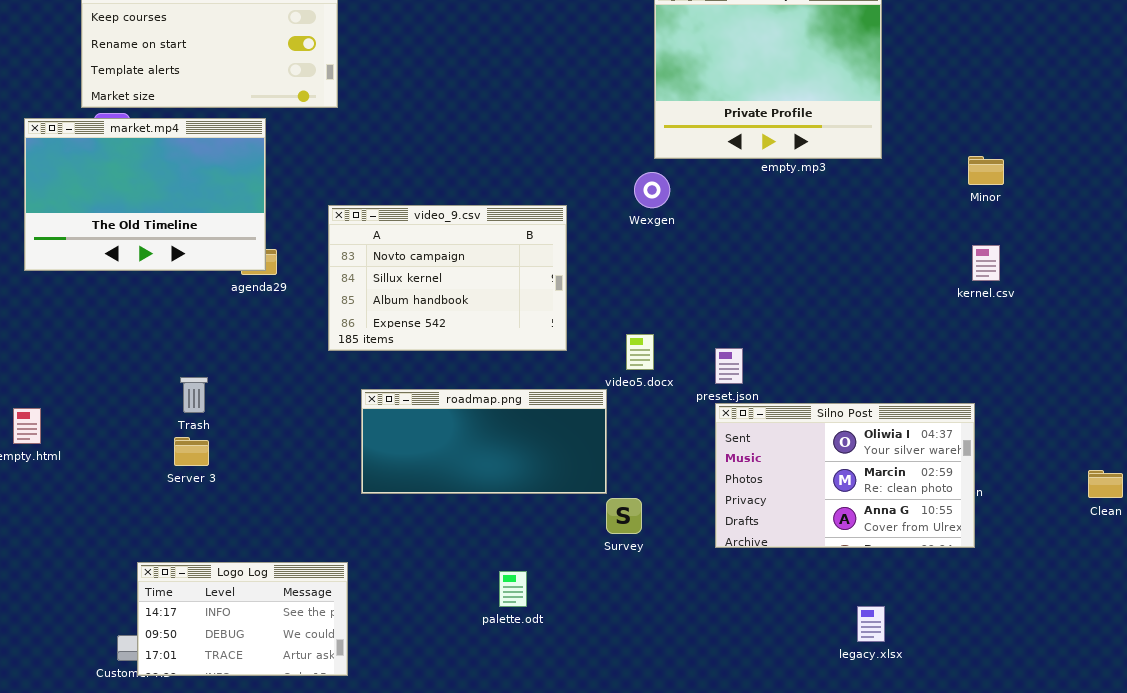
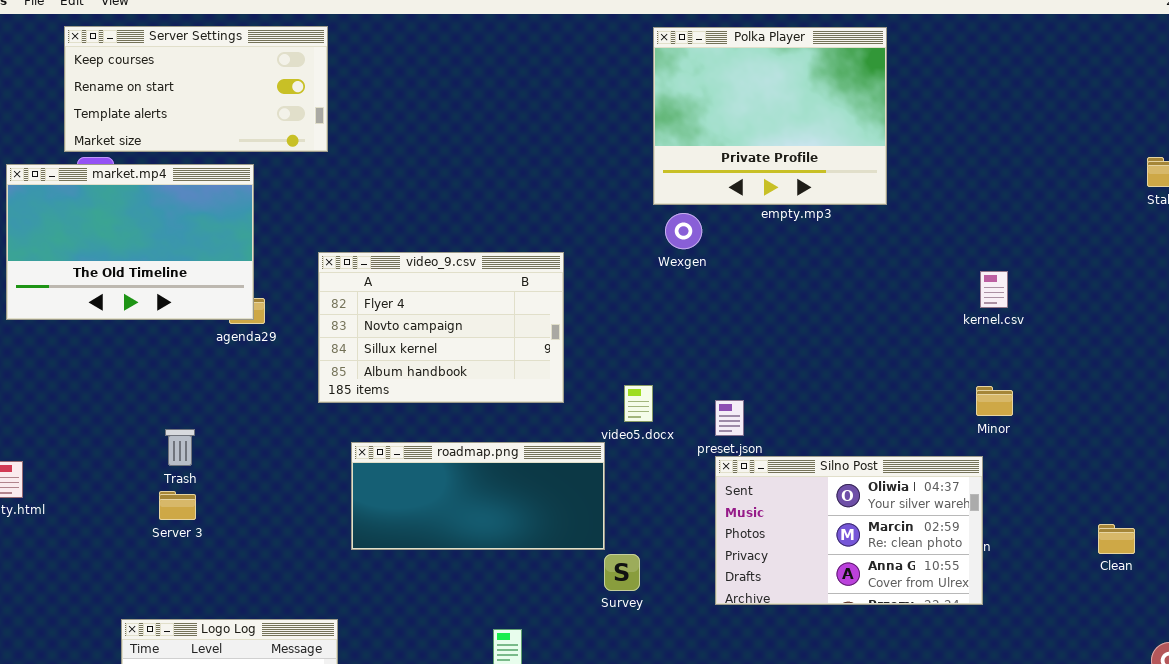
Minor: [968,156,1004,185] -> [976,386,1013,416], moved
Wexgen: [634,172,670,208] -> [665,213,702,249], moved
video_9.csv: [328,205,567,351] -> [318,252,564,403], scrolled up 1 row
kernel.csv: [972,245,1000,281] -> [980,271,1008,308], moved

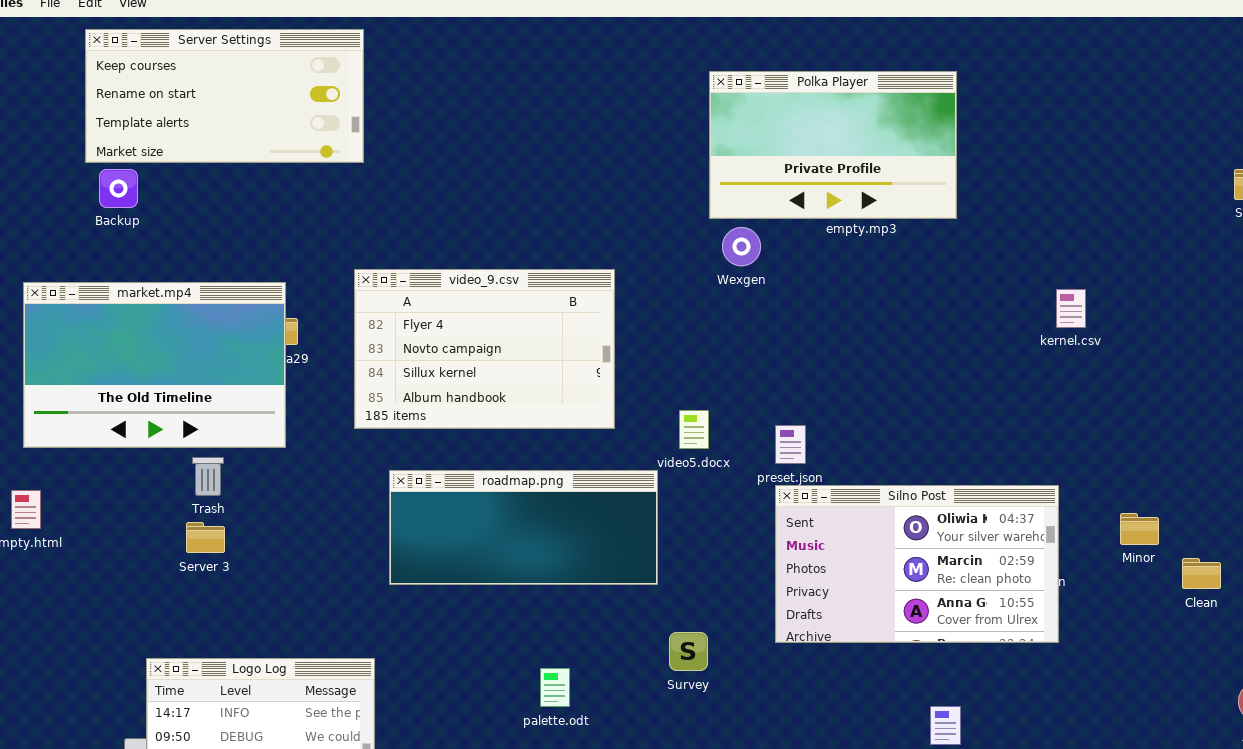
Polka Player: [653,27,887,205] -> [709,71,957,219], resized
market.mp4: [6,164,254,320] -> [23,282,286,448], moved
Minor: [976,386,1013,416] -> [1120,513,1159,545], moved
Survey: [604,554,640,591] -> [669,632,708,671], moved

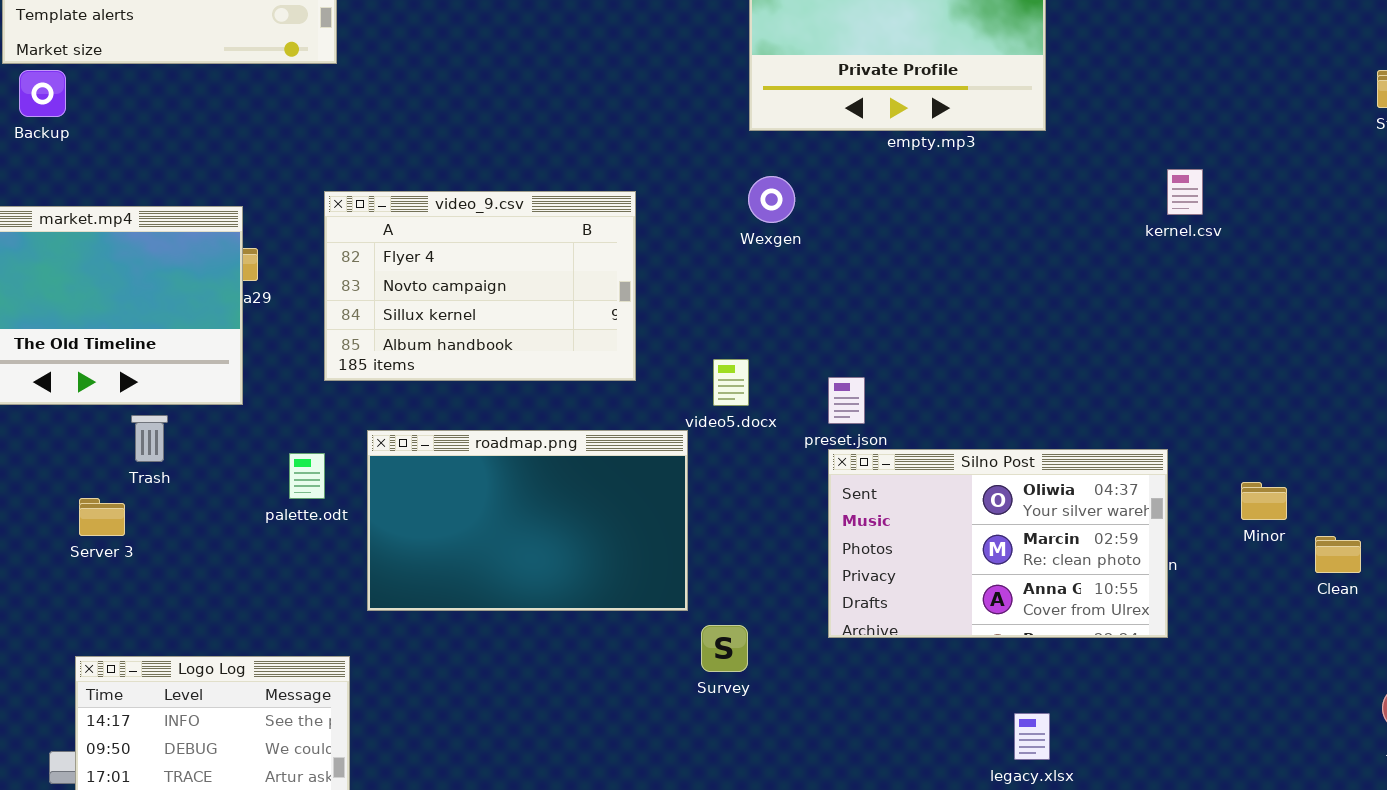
Wexgen: [722,227,761,266] -> [748,176,795,223], moved
kernel.csv: [1056,289,1086,328] -> [1167,169,1203,215], moved
roadmap.png: [389,470,658,585] -> [367,430,688,611], resized
Server 3: [186,522,225,553] -> [79,498,125,536], moved
palette.odt: [540,668,570,707] -> [289,453,325,499], moved

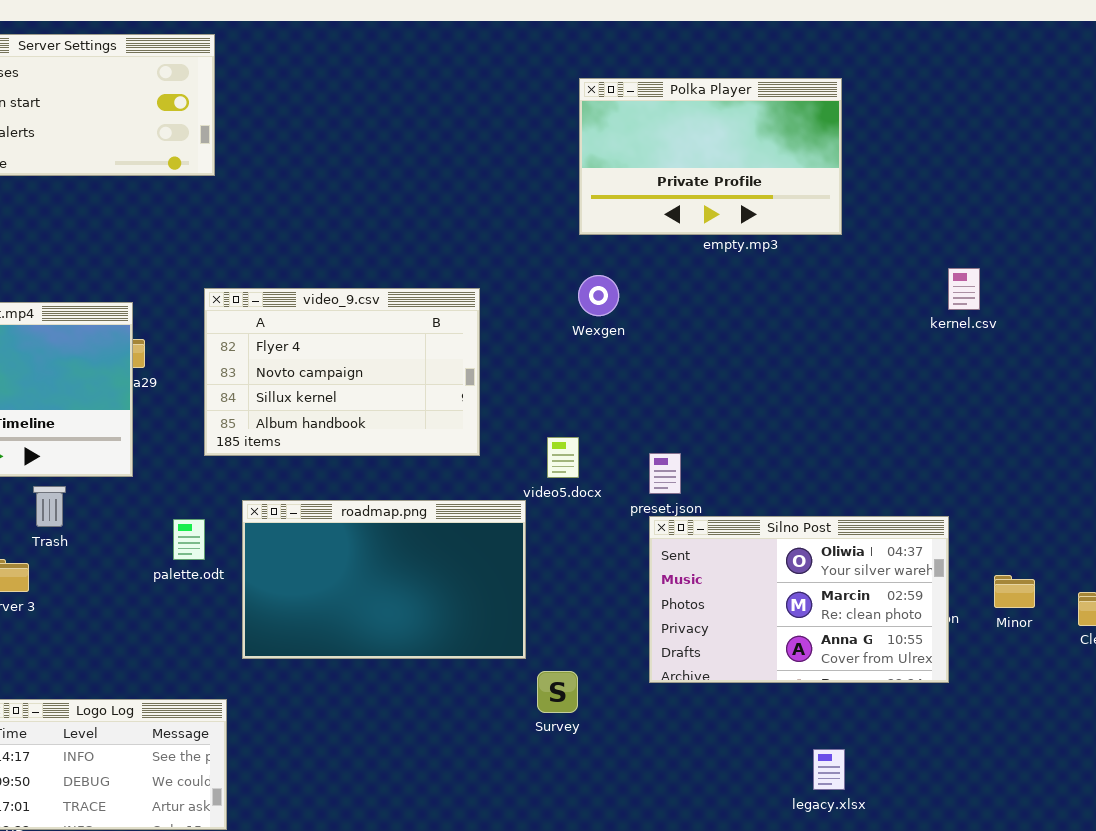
Minor: [1241,482,1287,520] -> [994,575,1035,608], moved

